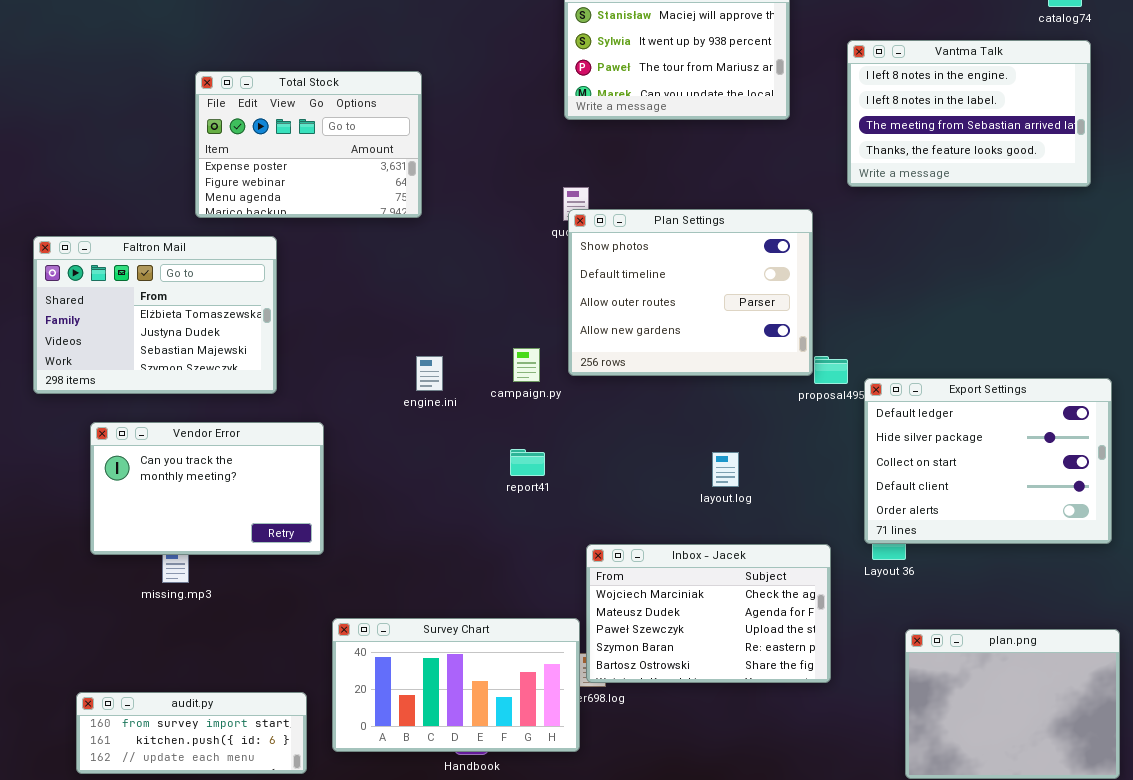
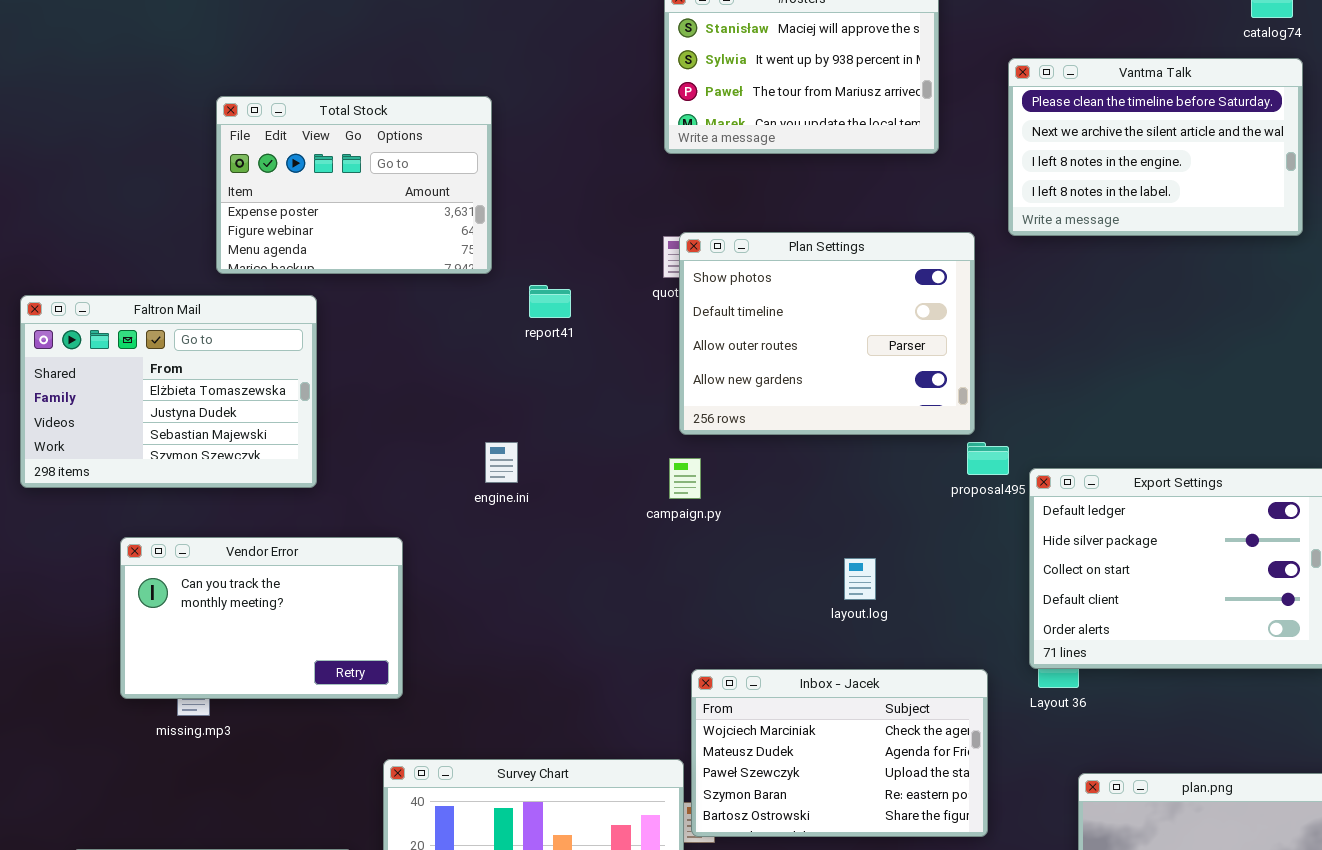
Vantma Talk: [847,40,1091,187] -> [1008,58,1303,236], scrolled up 2 rows
Plan Settings: [568,209,813,376] -> [679,232,975,435], moved
campaign.py: [513,348,540,382] -> [669,458,701,499], moved
Vendor Error: [90,422,324,555] -> [120,537,403,699], moved
report41: [510,449,545,476] -> [529,285,571,318], moved

